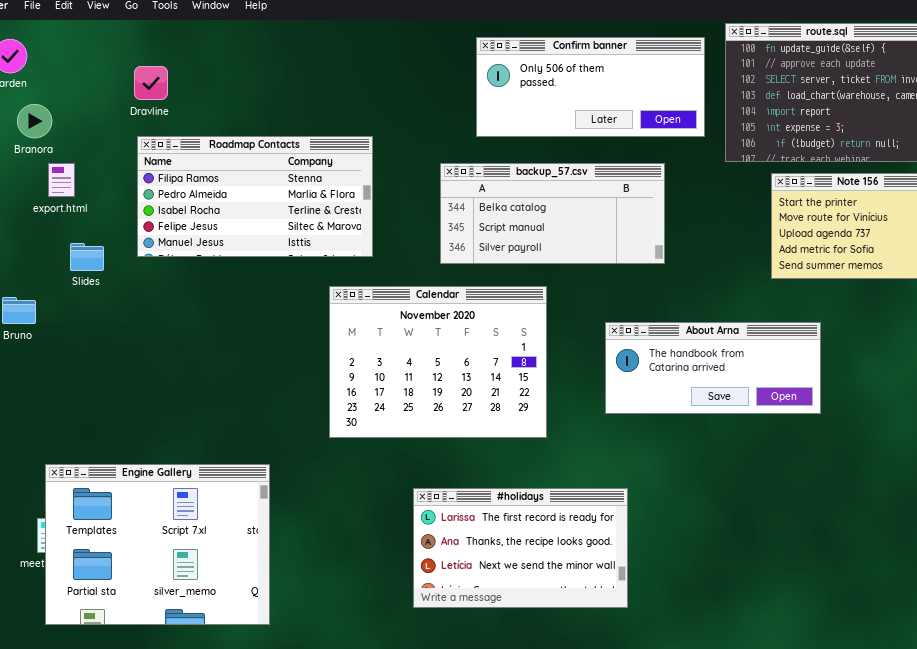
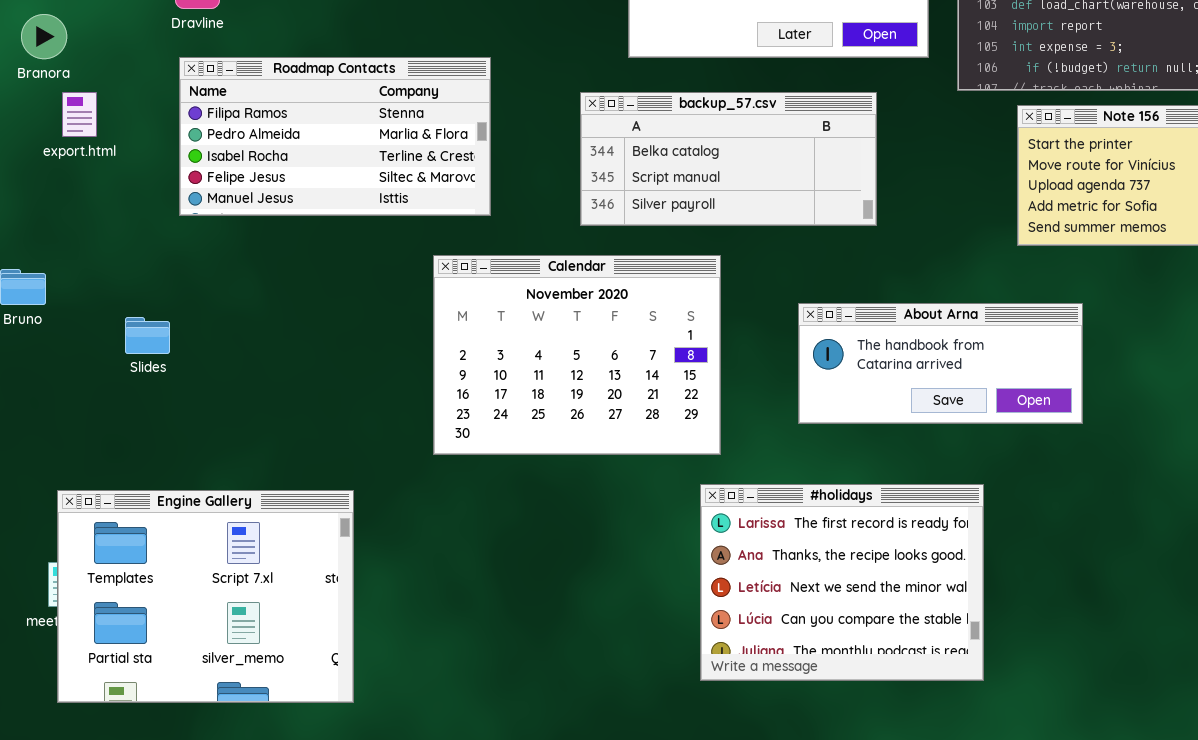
Slides: [70,243,104,271] -> [125,317,170,354], moved
#holidays: [413,488,628,608] -> [700,484,984,681], moved, resized

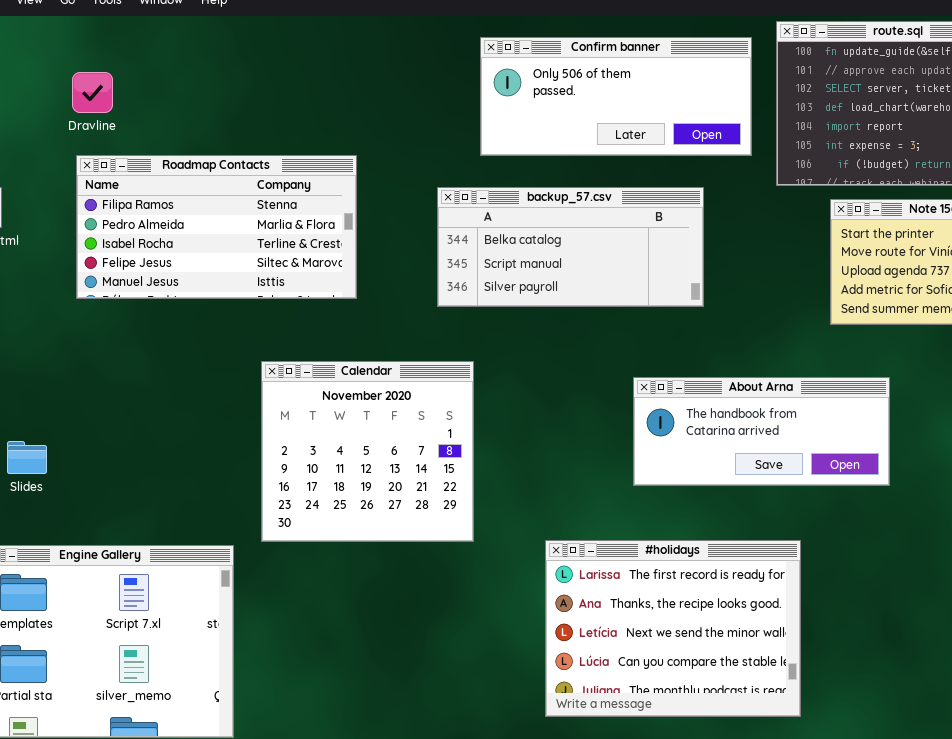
Calendar: [433,255,721,455] -> [261,361,474,542], moved, resized
Slides: [125,317,170,354] -> [7,441,47,474], moved

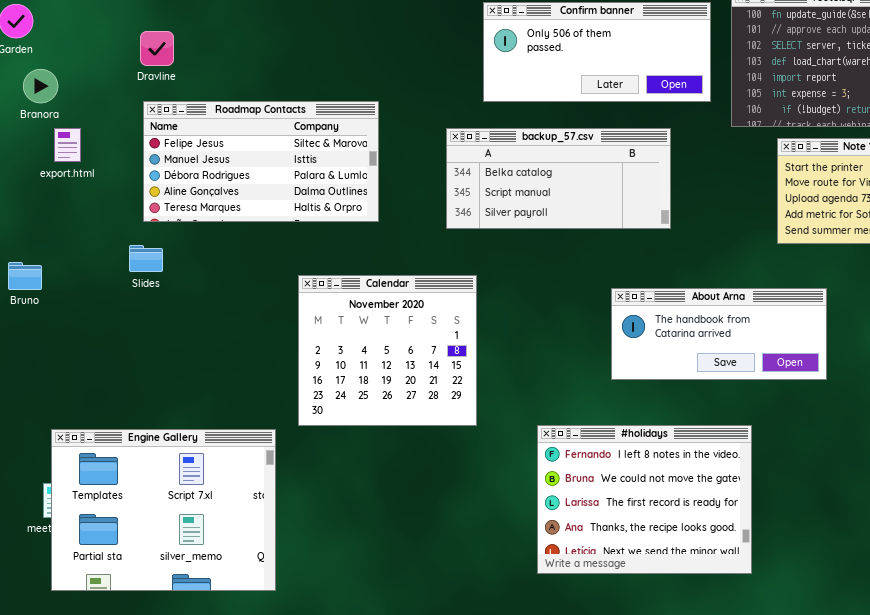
Roadmap Contacts: [76,155,357,299] -> [143,101,379,222], scrolled down 3 rows
Slides: [7,441,47,474] -> [129,245,163,272], moved
#holidays: [545,540,801,717] -> [537,425,752,574], scrolled up 2 rows

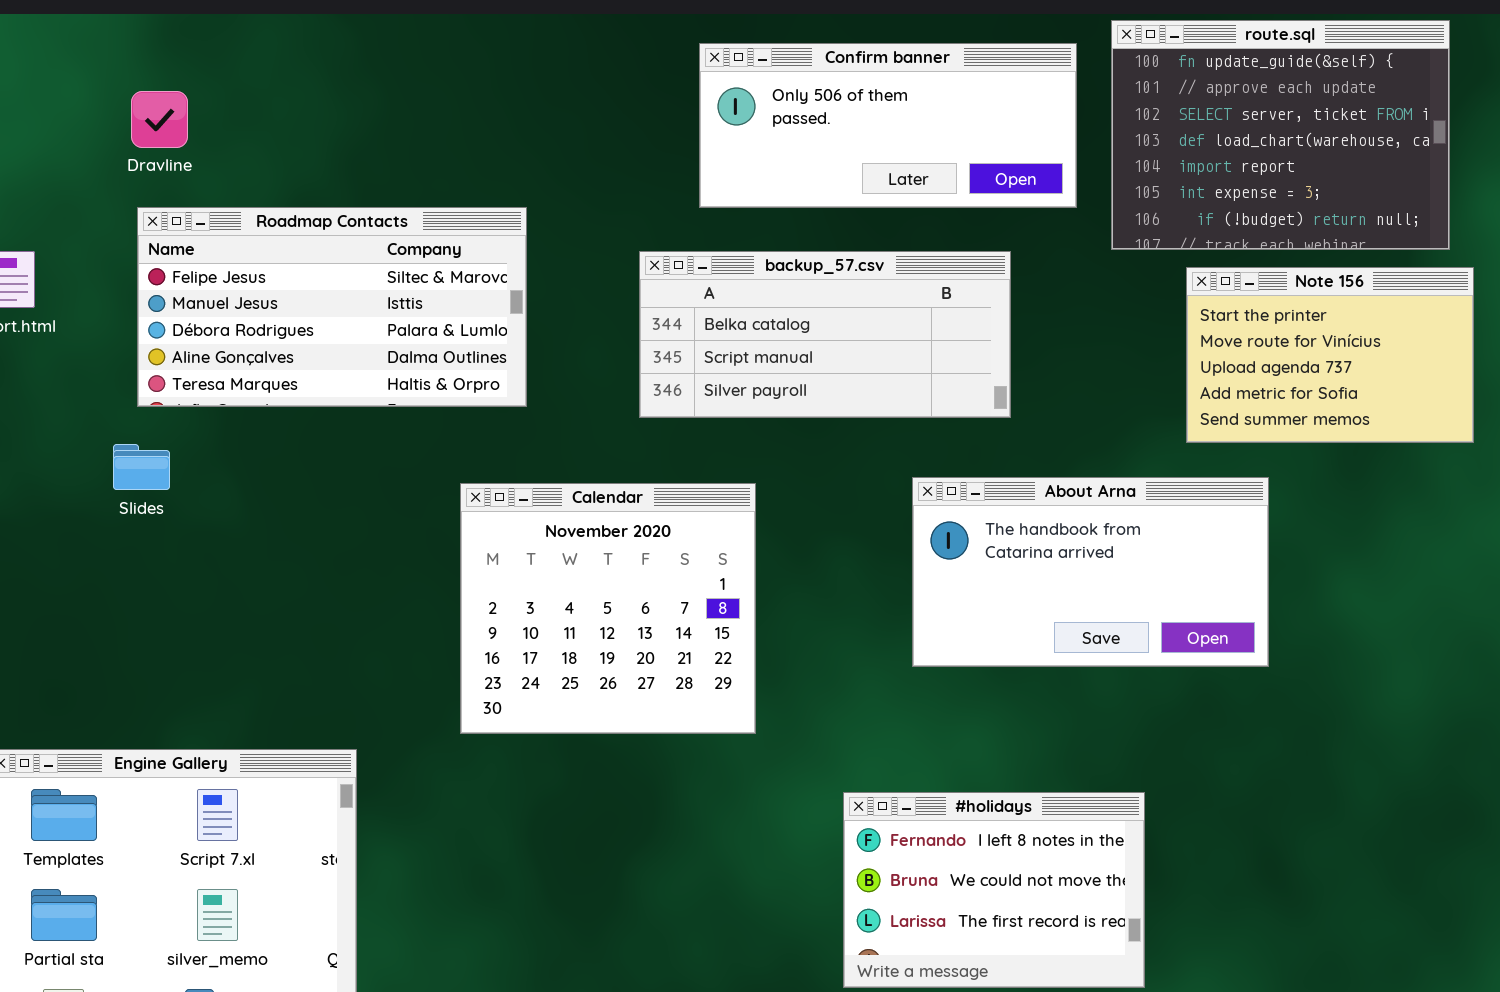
Calendar: [298,275,477,426] -> [460,483,756,734], moved
About Arna: [611,288,827,380] -> [912,477,1269,667], resized
#holidays: [537,425,752,574] -> [843,792,1145,988], resized

